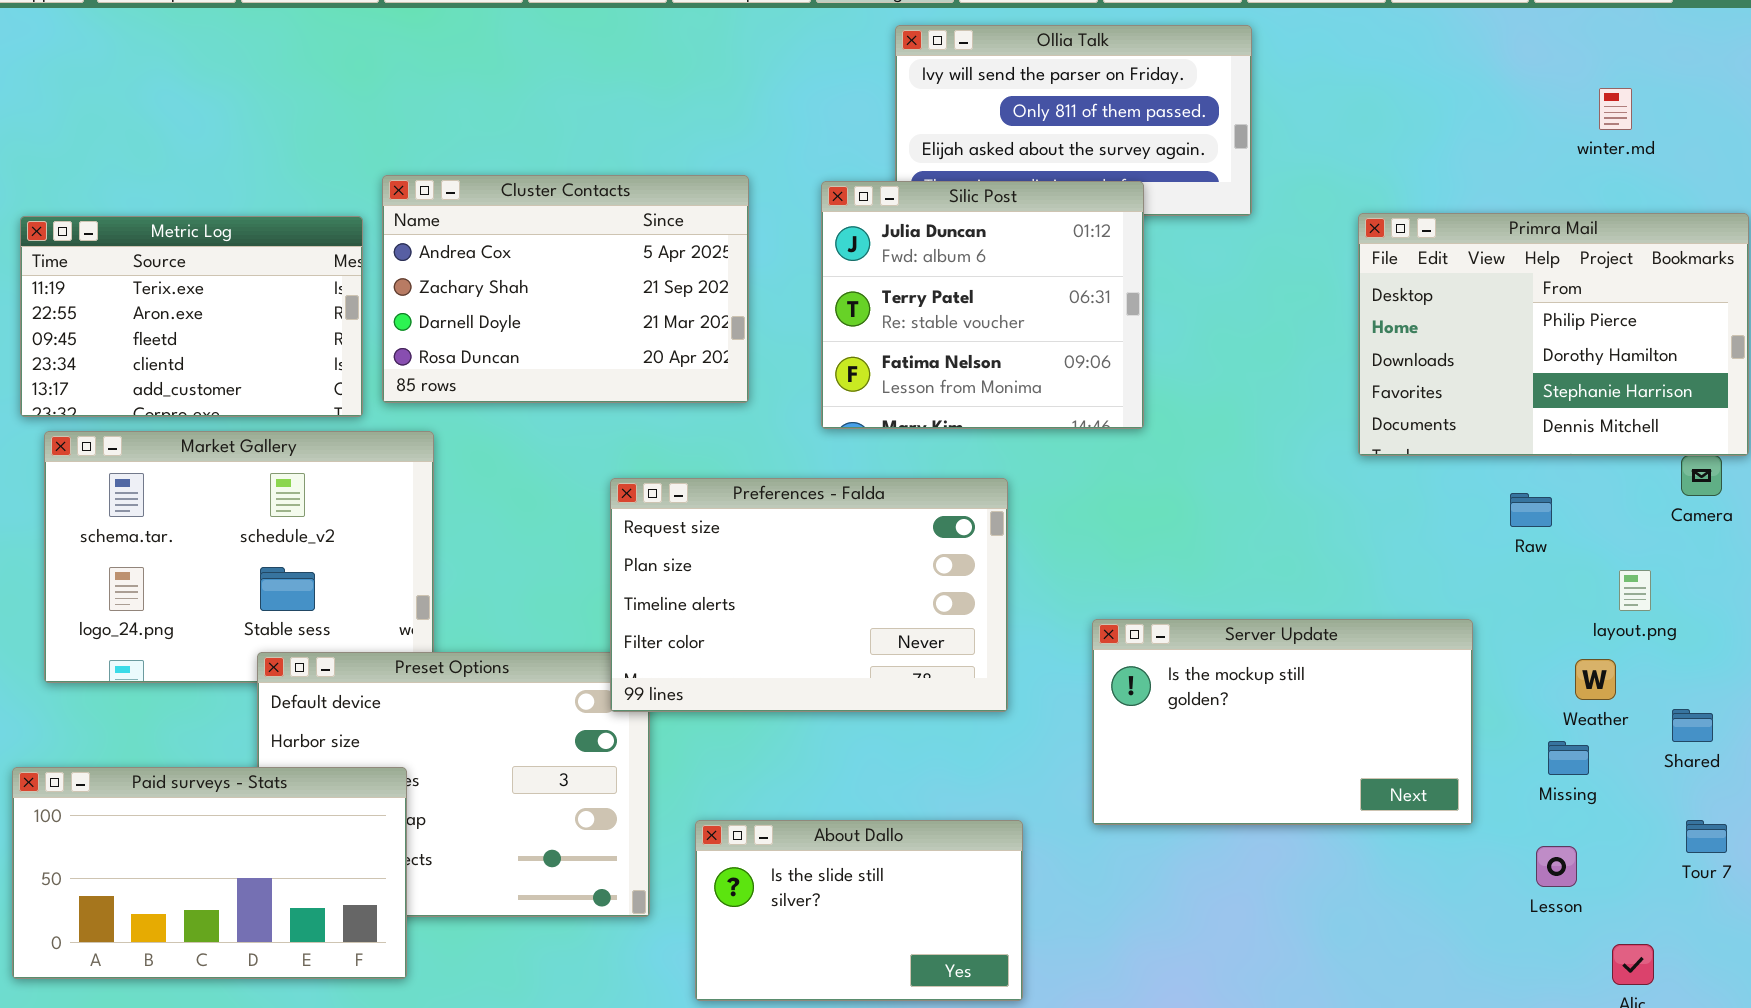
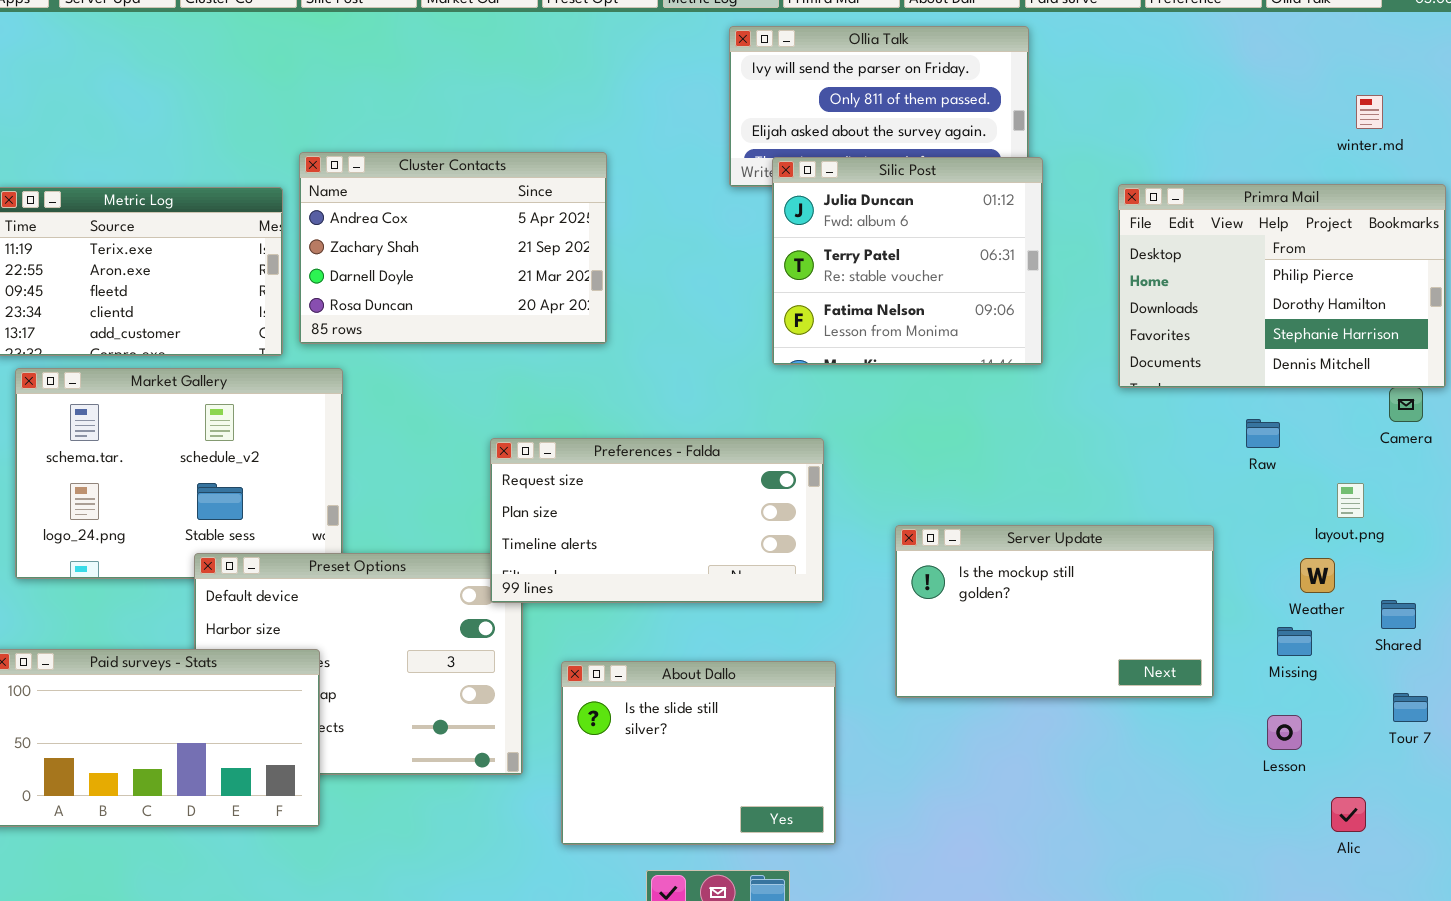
winter.md: [1599,88,1632,130] -> [1356,95,1383,129], moved
Silic Post: [821,181,1144,429] -> [772,157,1043,365], moved
Preferences - Falda: [610,478,1008,712] -> [490,438,824,603], resized
About Dallo: [695,820,1023,1001] -> [561,661,836,845], resized

